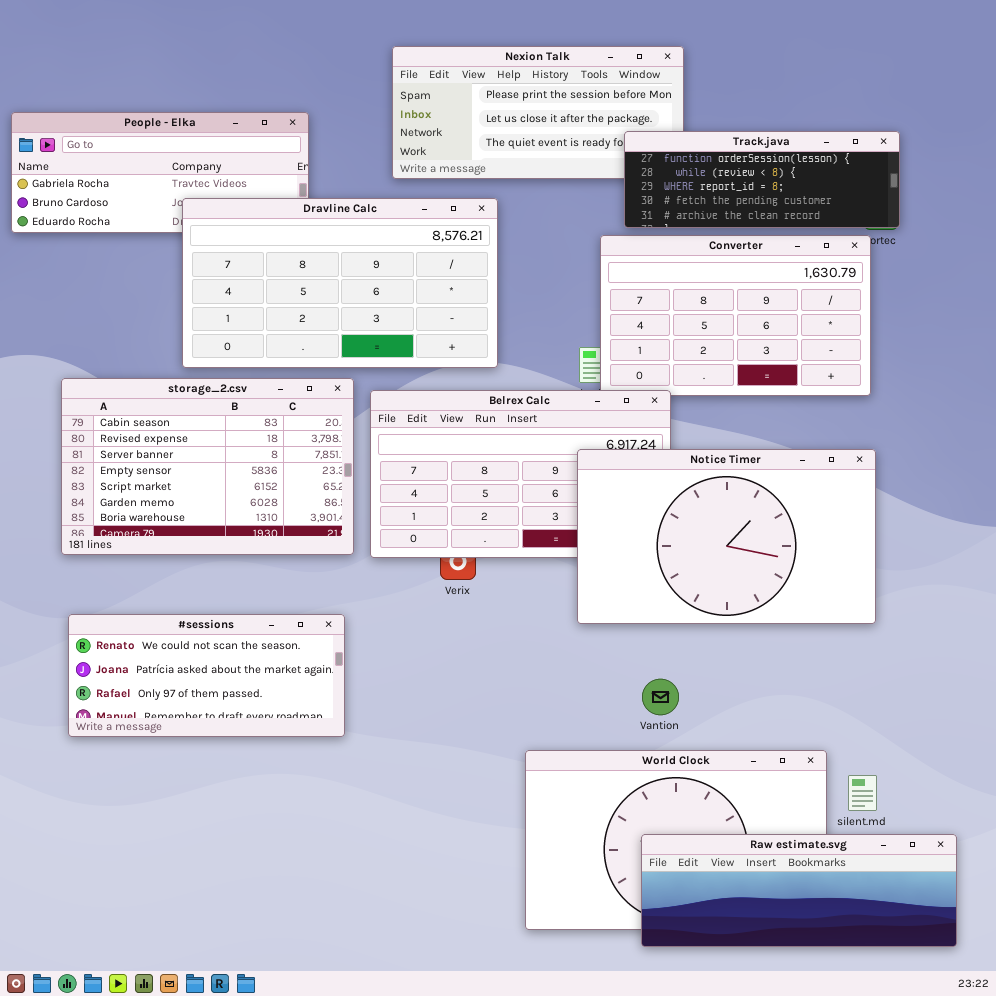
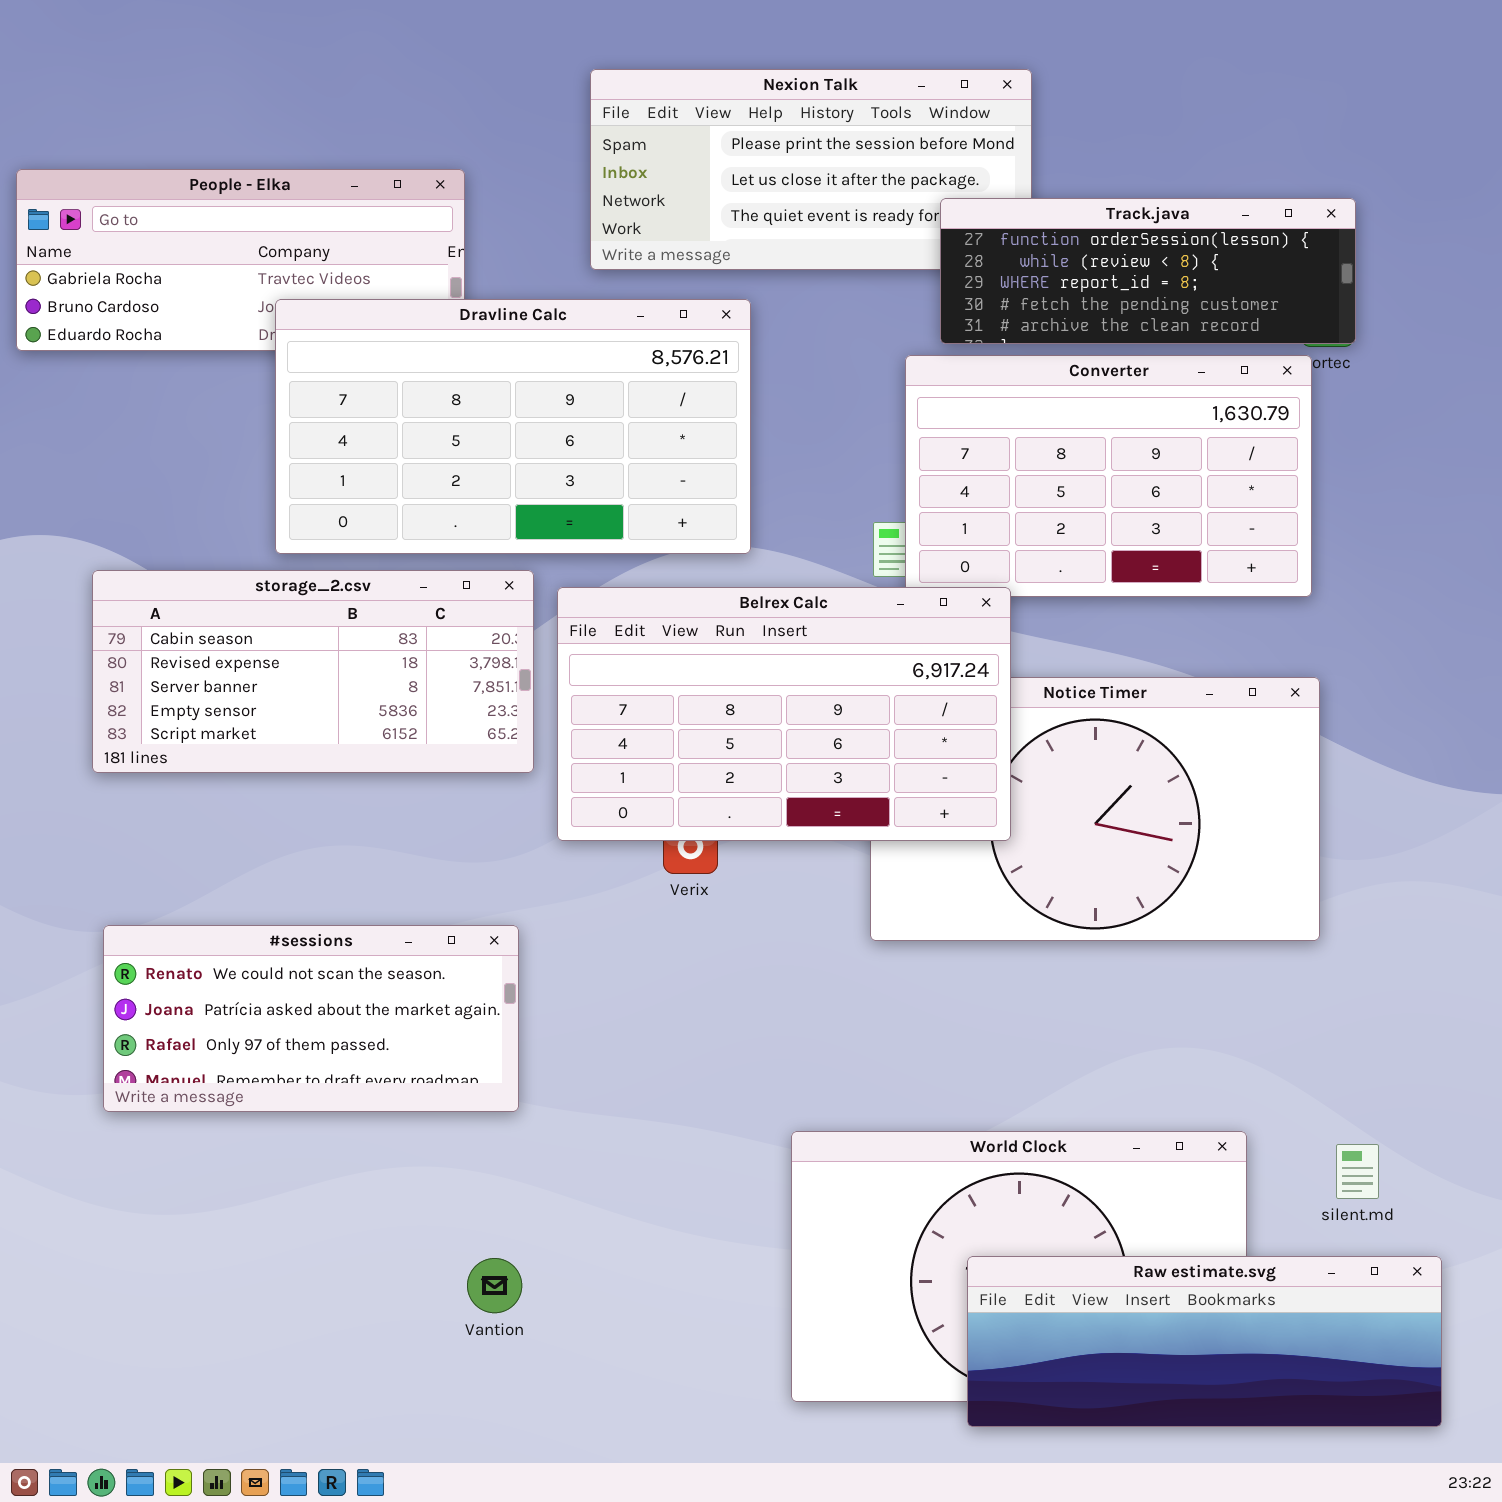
storage_2.csv: [61,378,354,555] -> [92,570,534,773], resized
Belrex Calc: [370,390,671,558] -> [557,587,1011,841], raised
Vantion: [642,679,679,715] -> [467,1258,522,1313], moved
silent.md: [848,775,877,811] -> [1336,1144,1379,1199], moved

